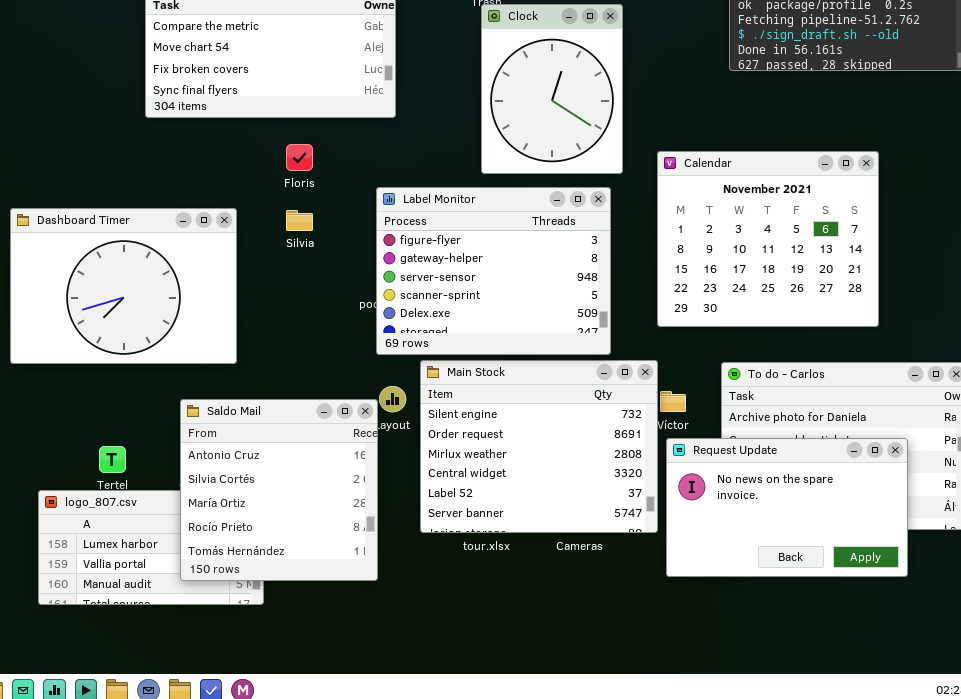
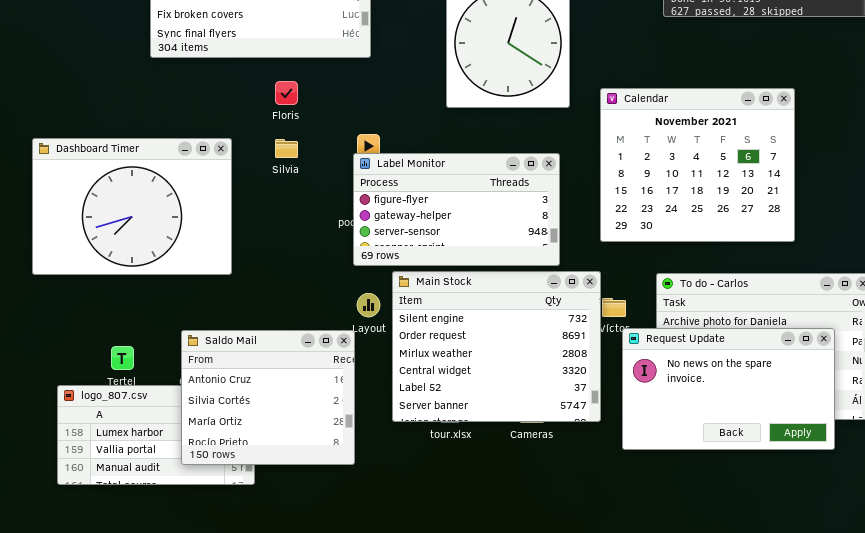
Label Monitor: [376,187,611,355] -> [353,153,560,266], resized
Saldo Mail: [180,399,378,581] -> [181,330,355,465], resized
Request Update: [666,438,908,577] -> [622,328,835,450], moved

